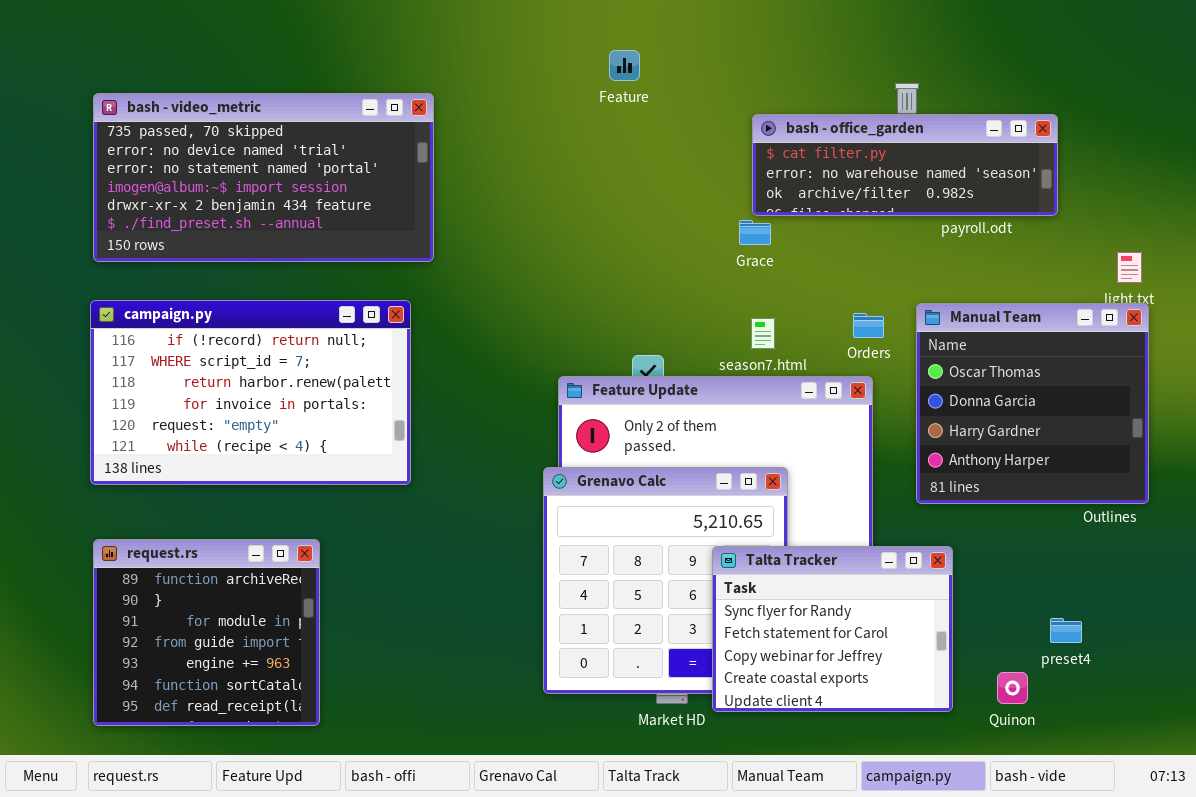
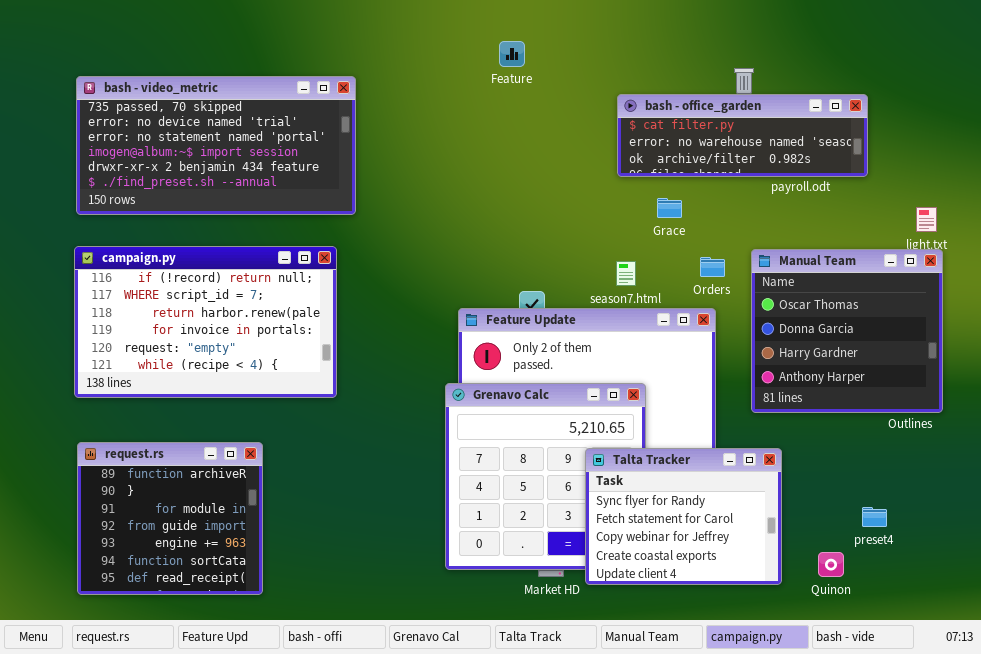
Grace: [739,220,771,245] -> [657,198,682,218], moved

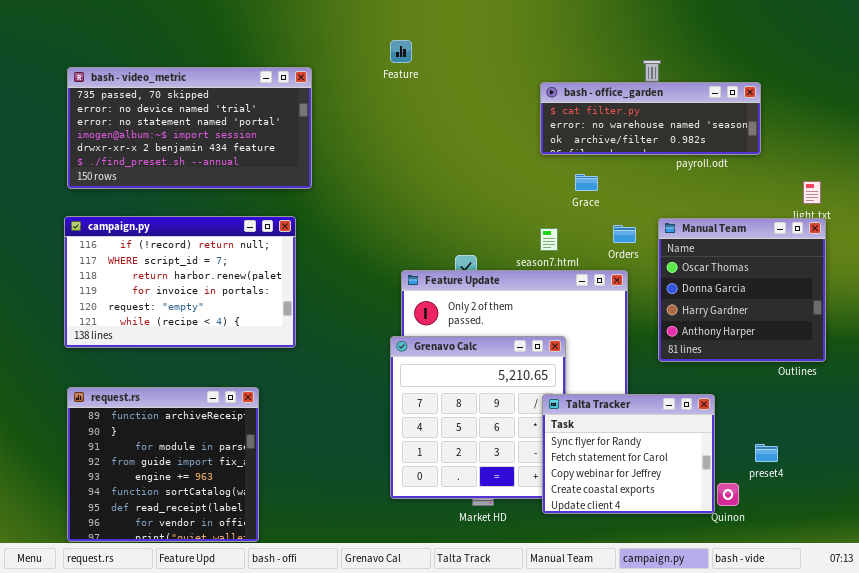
Feature: [499,41,525,67] -> [390,40,412,63], moved
request.rs: [77,442,263,595] -> [67,387,259,542], resized
Talta Tracker: [585,448,782,585] -> [542,394,715,514], moved

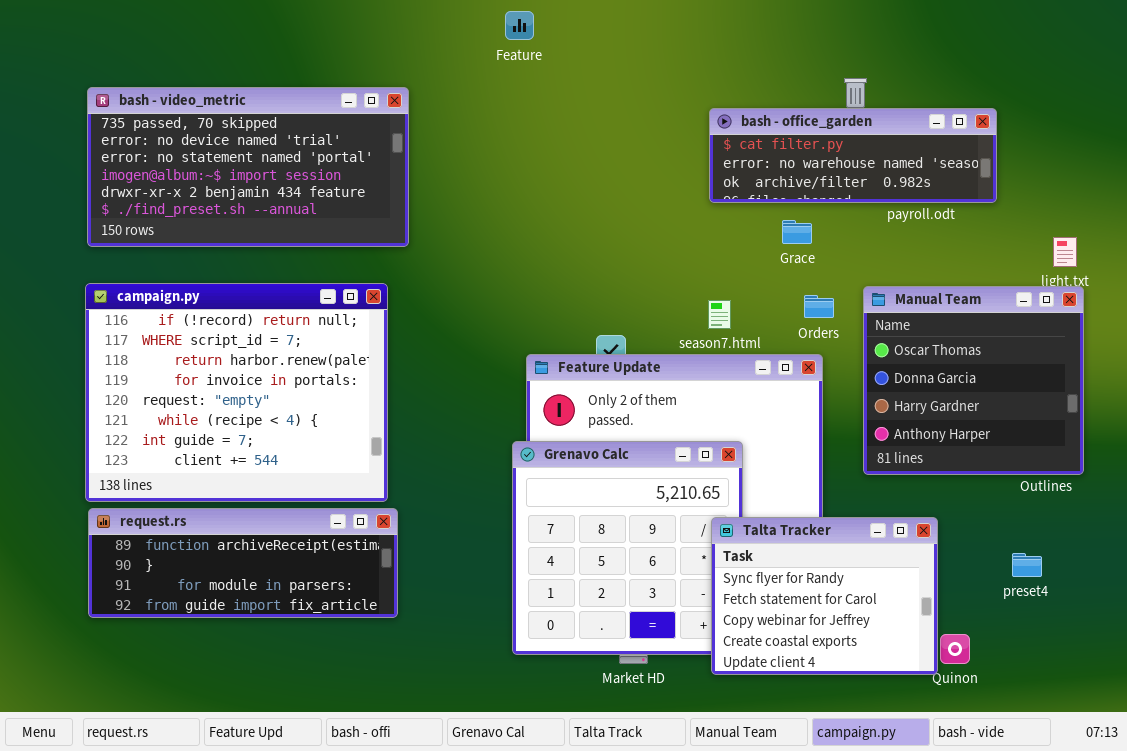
Feature: [390,40,412,63] -> [505,11,534,40], moved
Grace: [575,174,598,191] -> [782,220,812,244], moved
campaign.py: [64,216,296,348] -> [85,283,388,502], resized
request.rs: [67,387,259,542] -> [88,508,398,618], resized
preset4: [755,444,778,462] -> [1012,553,1042,577], moved

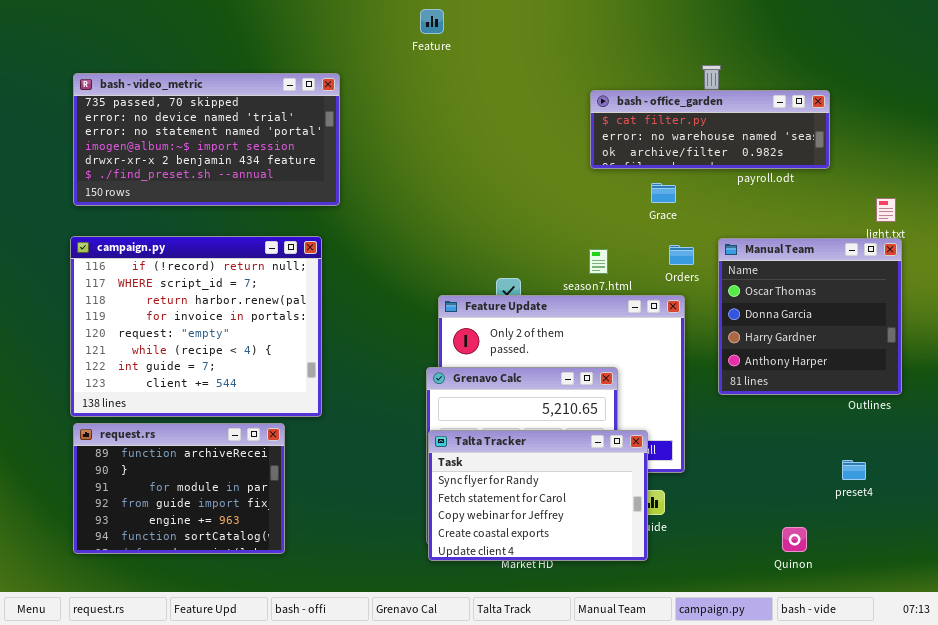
request.rs: [88,508,398,618] -> [73,423,285,554], resized
Talta Tracker: [711,517,938,675] -> [428,430,648,561], moved, resized

